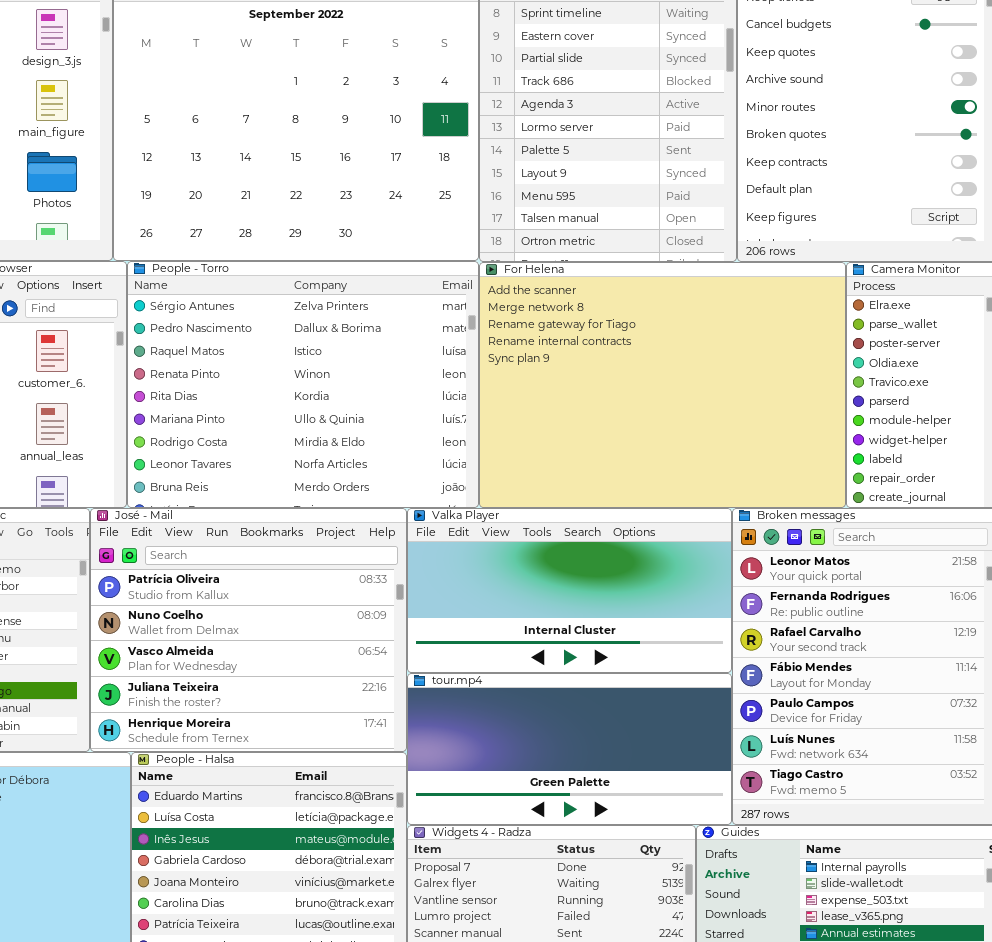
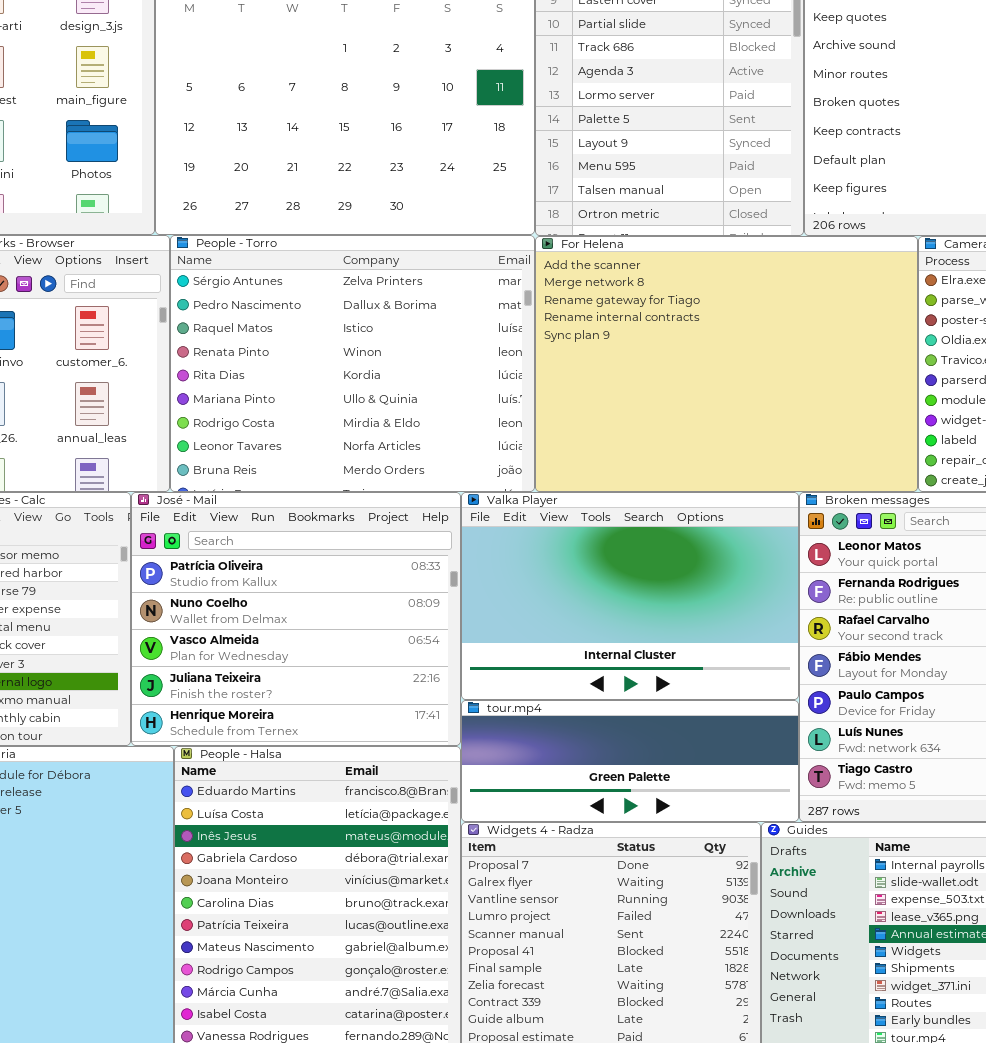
Valka Player: [407,508,732,673] -> [461,492,799,700], resized
tour.mp4: [407,673,732,825] -> [461,700,799,822], resized

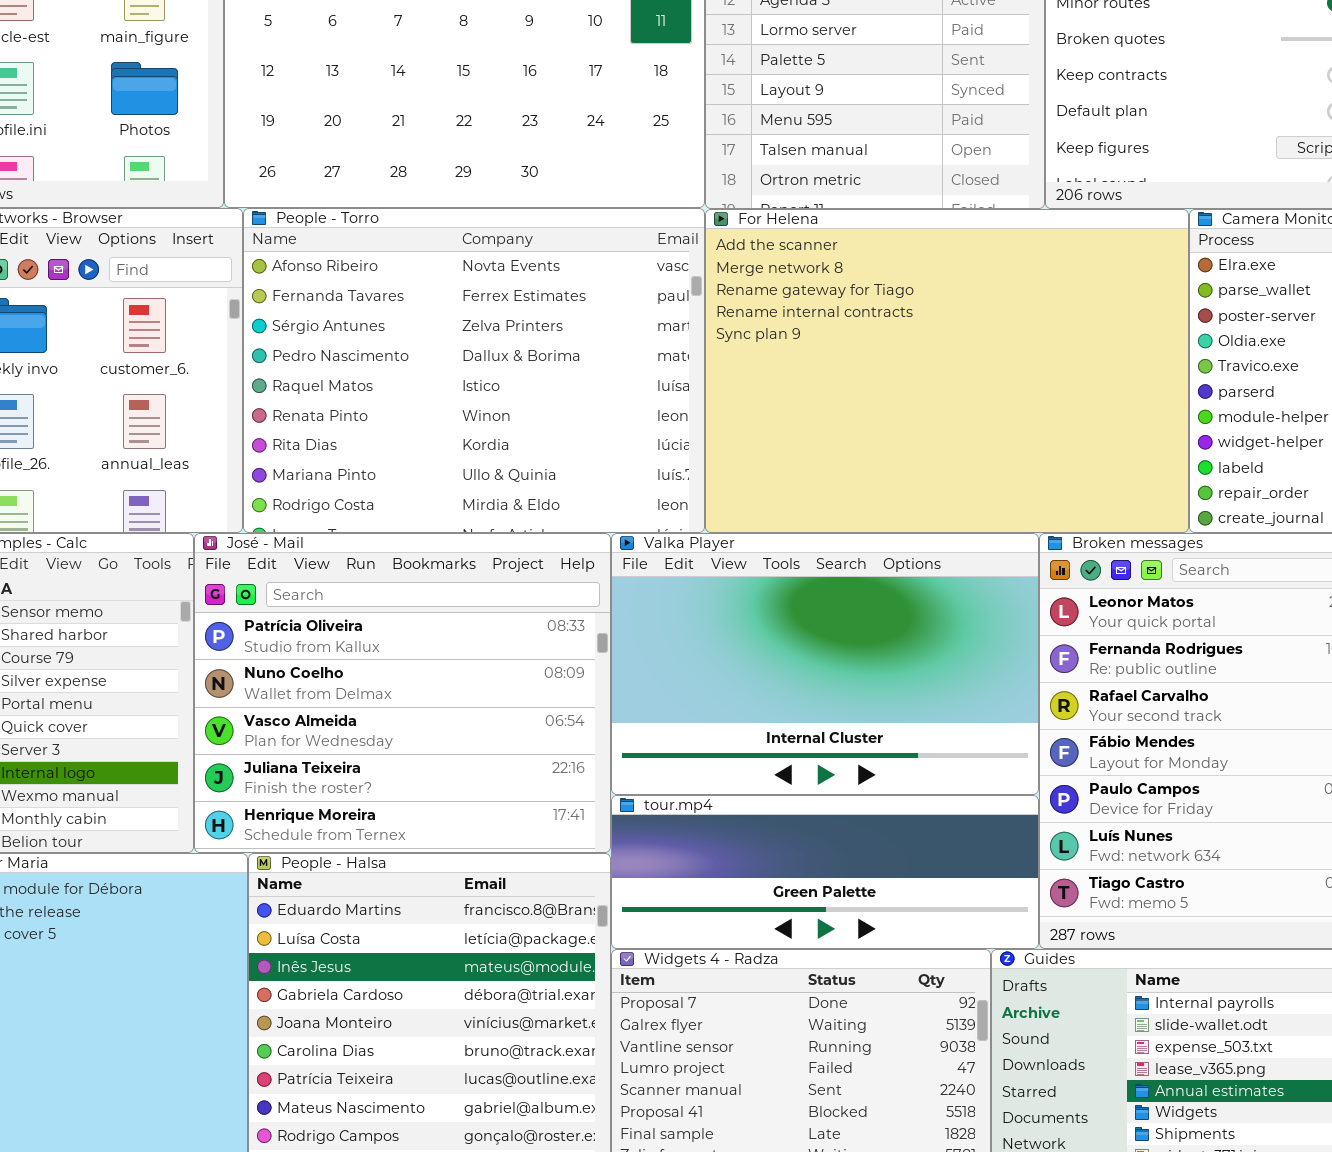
People - Torro: [170,235,535,492] -> [243,208,705,533], scrolled up 2 rows

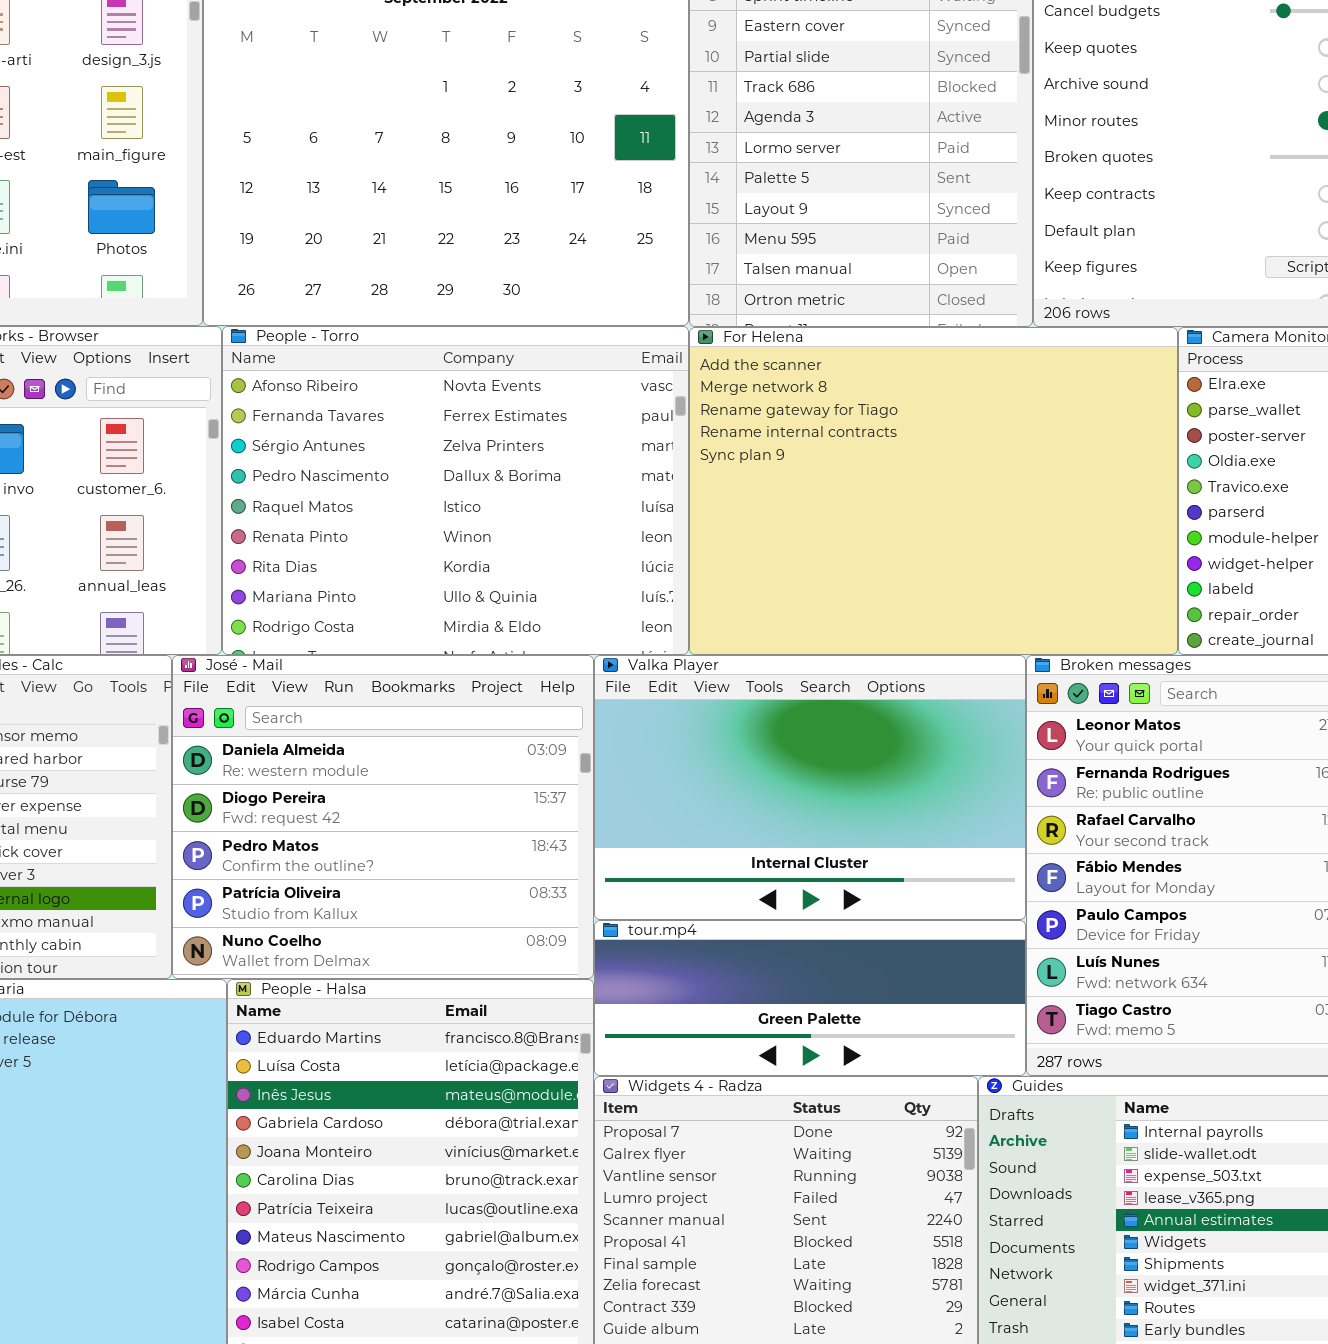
José - Mail: [194,533,611,853] -> [172,655,594,979], scrolled up 3 rows

